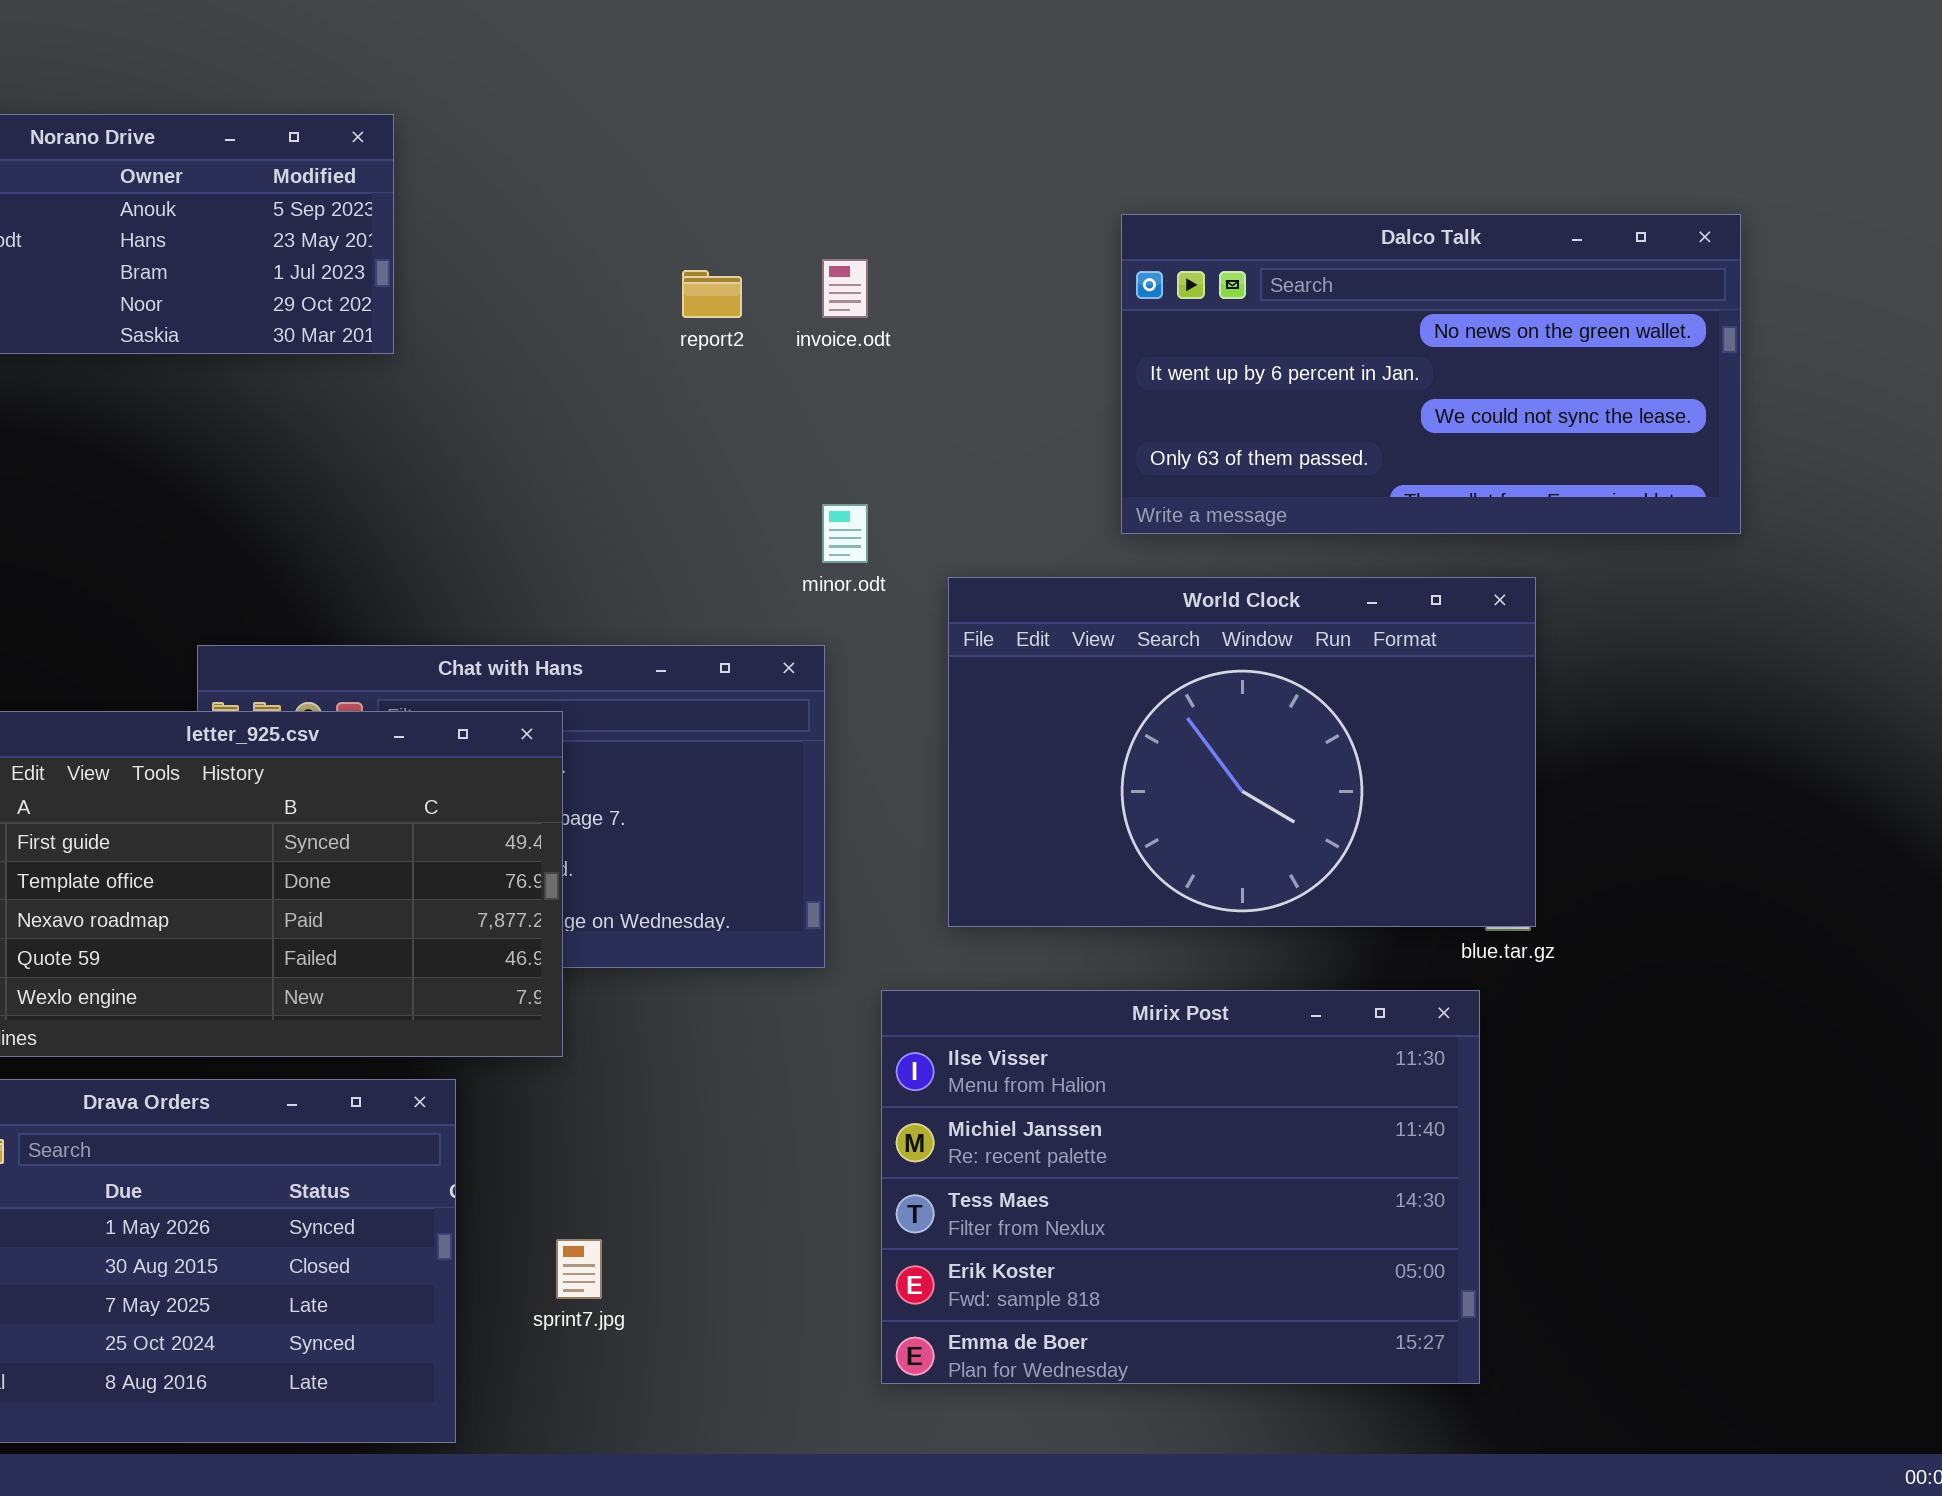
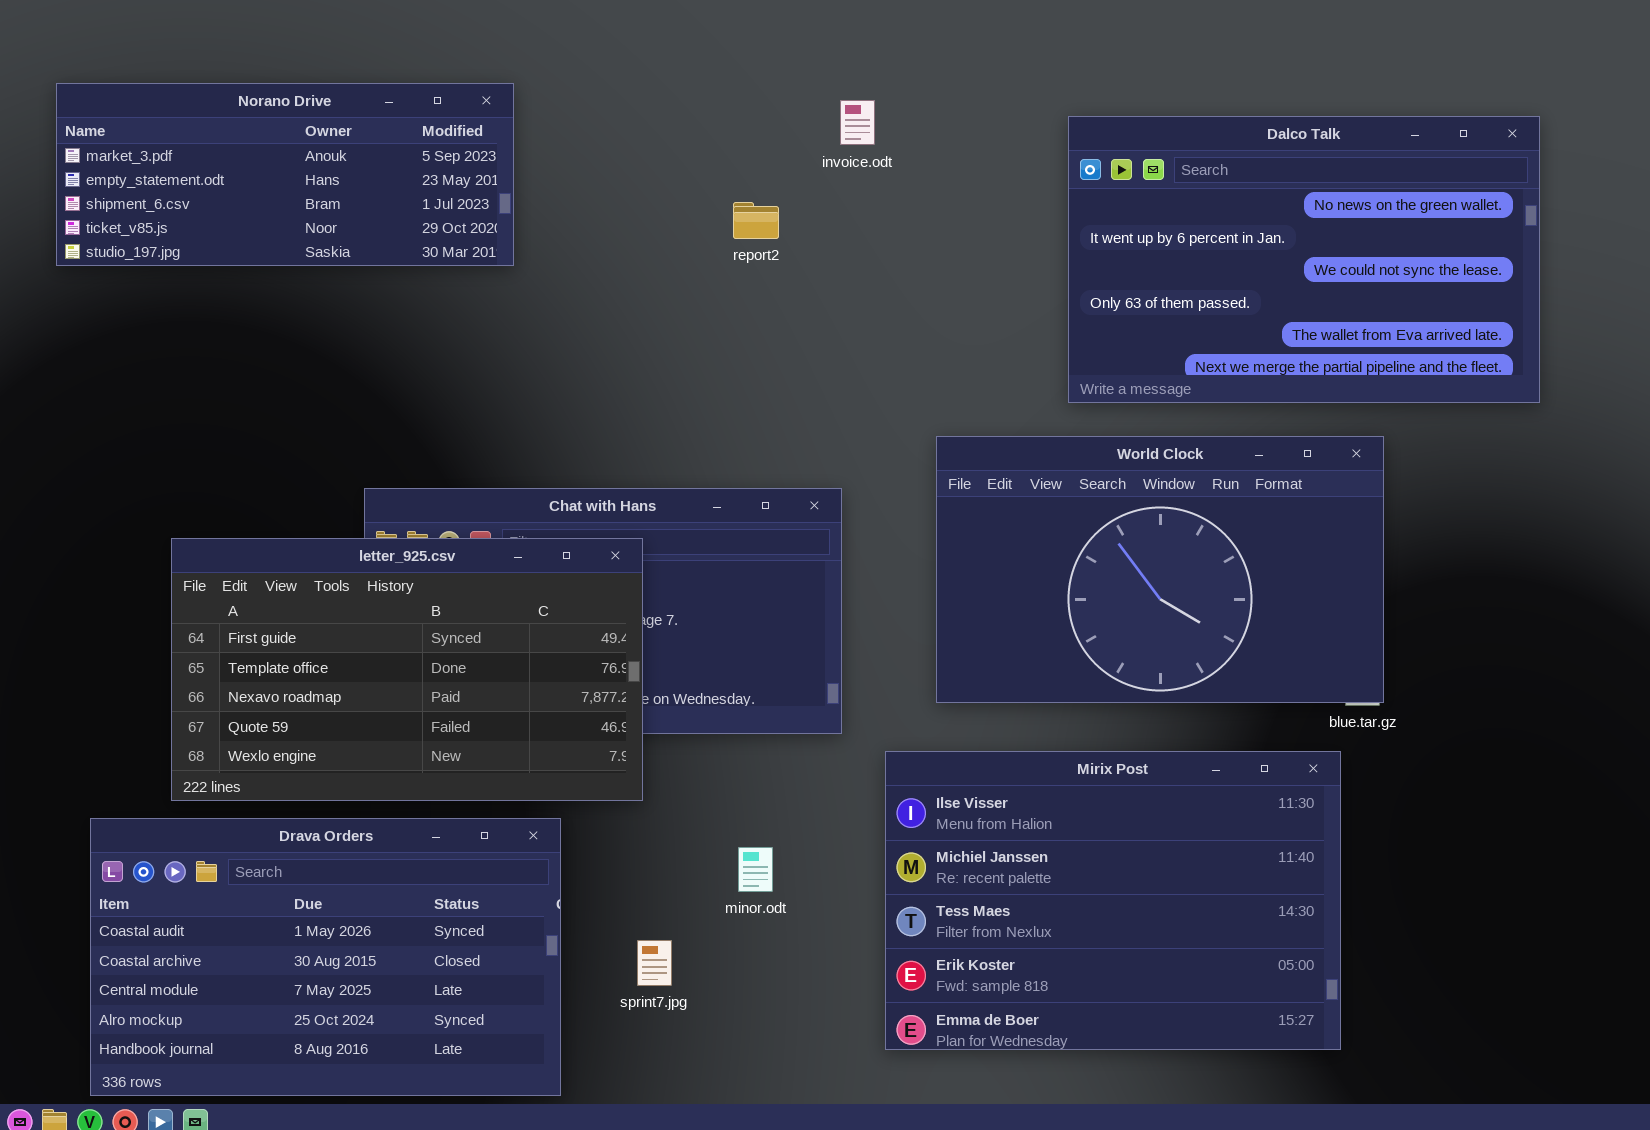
Dalco Talk: [1121,214,1741,534] -> [1068,116,1540,403], resized
invoice.odt: [822,259,868,318] -> [840,100,875,145], moved
minor.odt: [822,504,868,563] -> [738,847,773,892], moved

